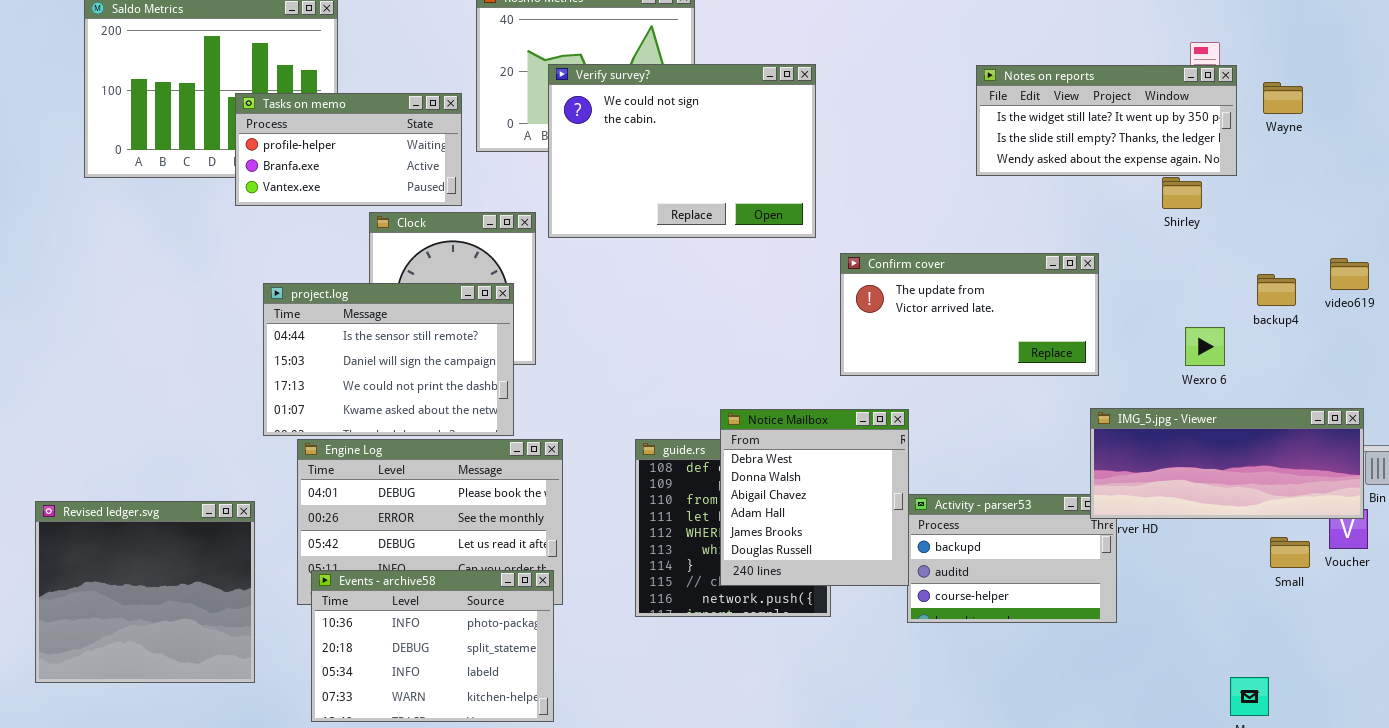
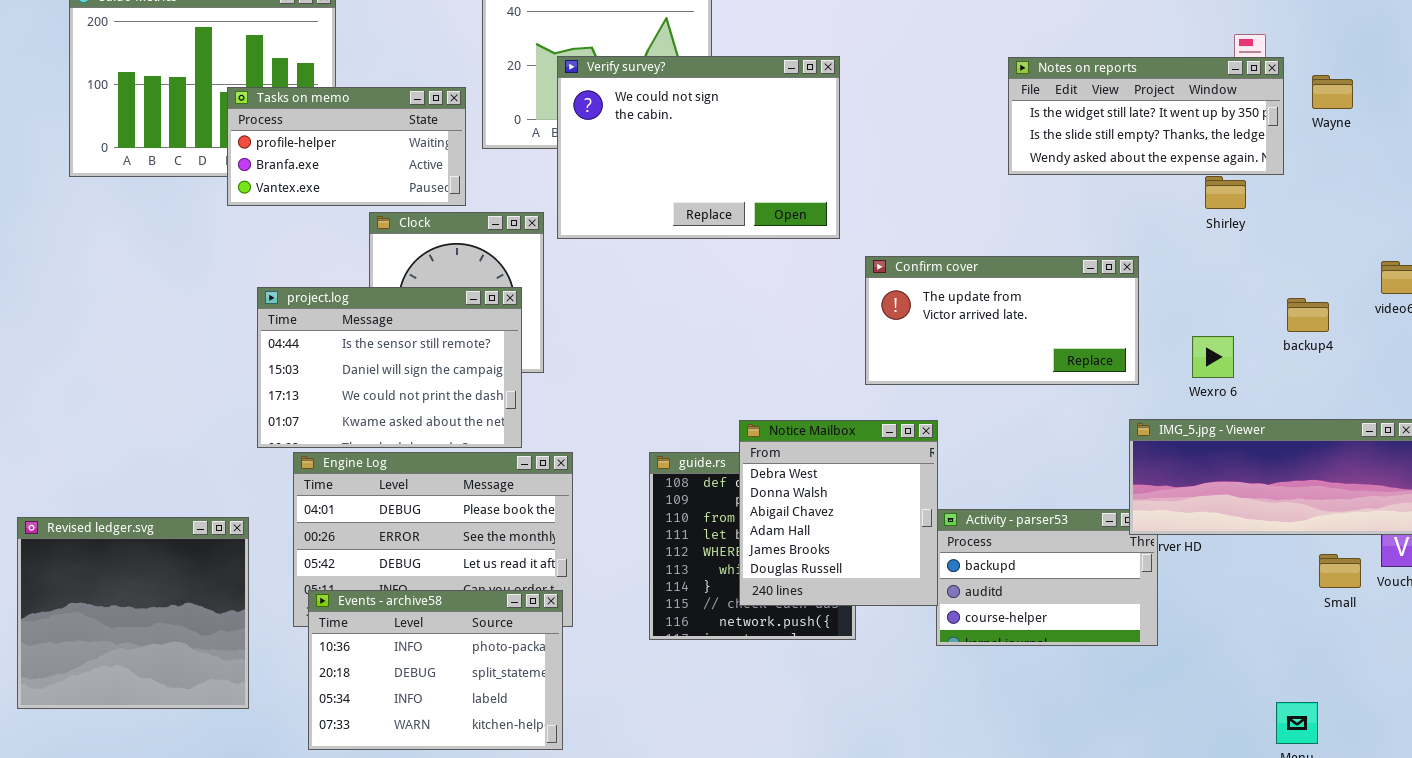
backup4: [1257,274,1296,306] -> [1287,298,1329,332], moved
Wexro 6: [1185,327,1225,366] -> [1192,336,1234,378], moved

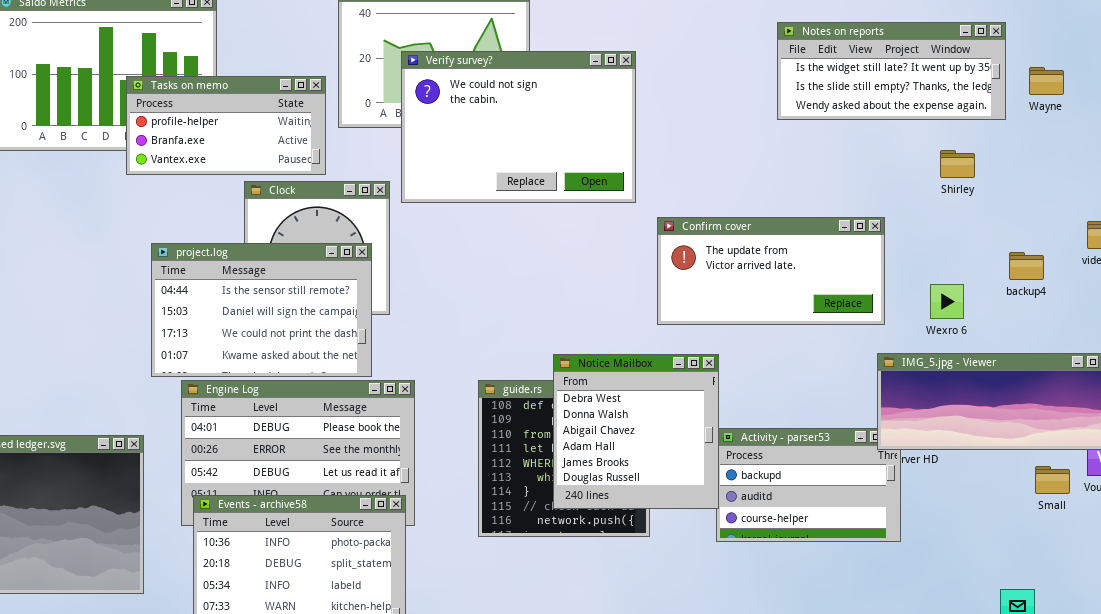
Notes on reports: [1008,57,1284,175] -> [777,22,1006,120], moved

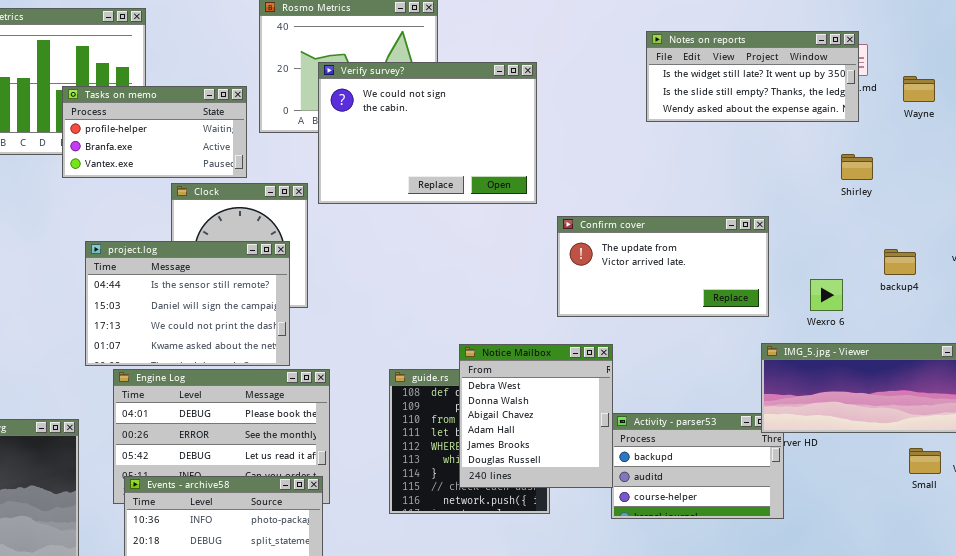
Notes on reports: [777,22,1006,120] -> [646,31,859,122], moved
Shirley: [940,150,975,178] -> [841,154,873,180], moved

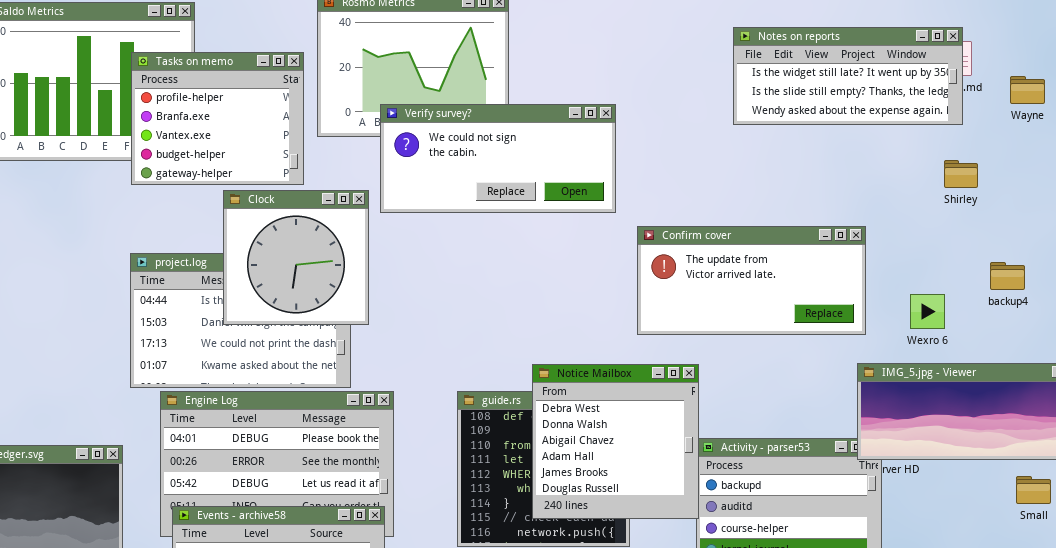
Verify survey?: [318,62,537,204] -> [380,104,616,213], resized
Tasks on memo: [62,86,247,178] -> [131,52,304,185], resized
Clock: [171,183,308,308] -> [223,190,369,325], raised

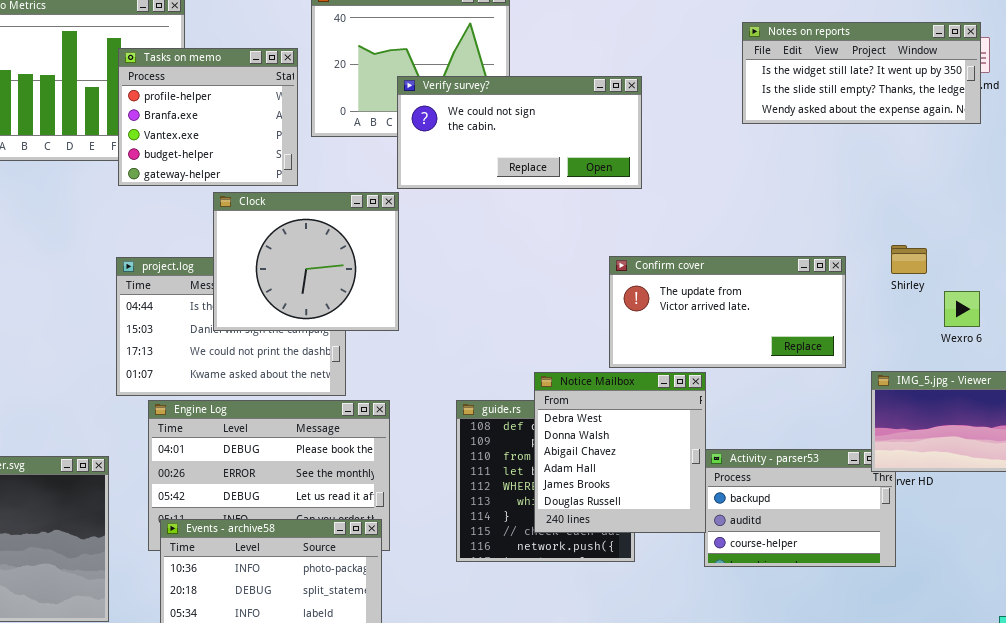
Verify survey?: [380,104,616,213] -> [397,76,642,189], moved
Shirley: [944,160,978,188] -> [891,245,927,274], moved
Clock: [223,190,369,325] -> [213,192,399,331], resized
Confirm cover: [637,226,866,335] -> [609,256,846,368], moved
Wexro 6: [910,294,945,329] -> [944,291,980,327], moved

